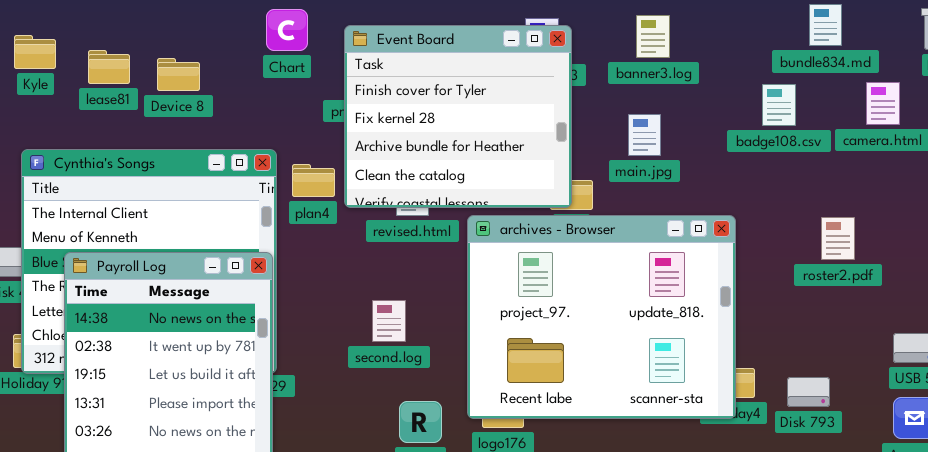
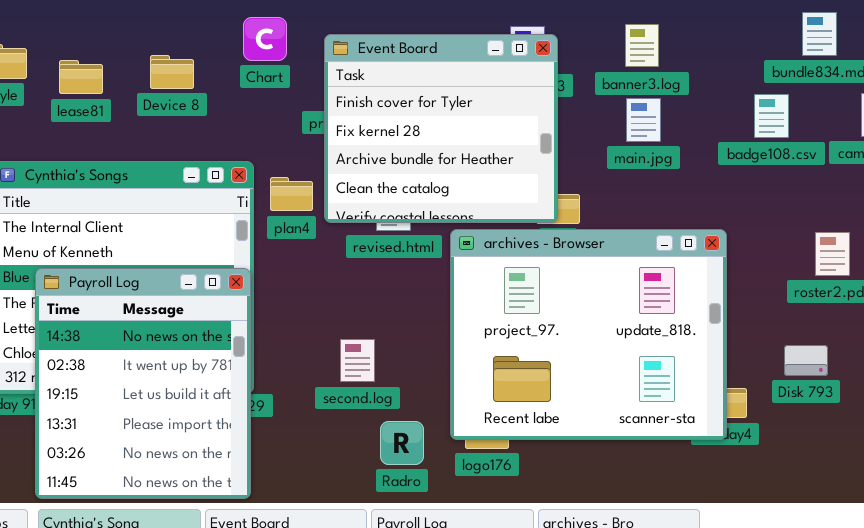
Device 8: [157,58,200,91] -> [150,55,194,89], moved
main.jpg: [628,114,661,156] -> [626,98,661,142], moved
second.log: [372,300,406,342] -> [340,339,375,382], moved
Disk 793: [787,377,830,407] -> [784,345,828,376], moved

